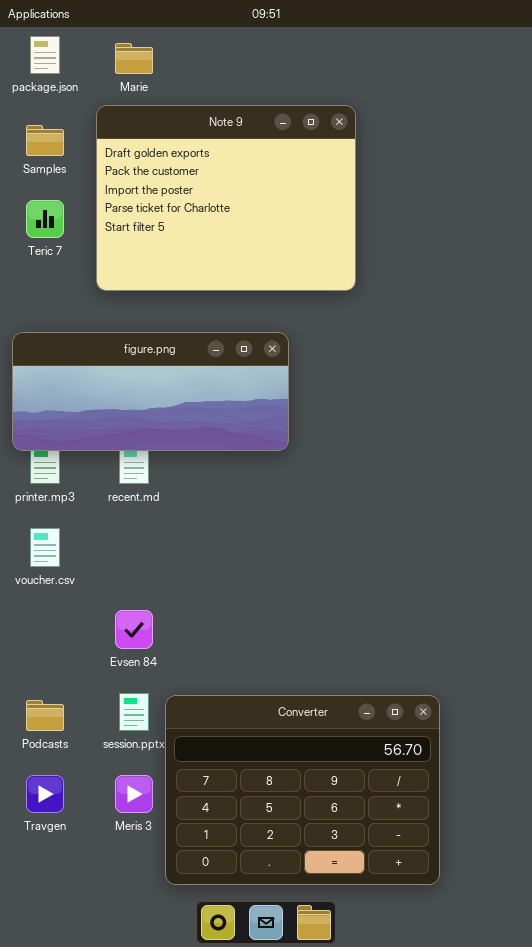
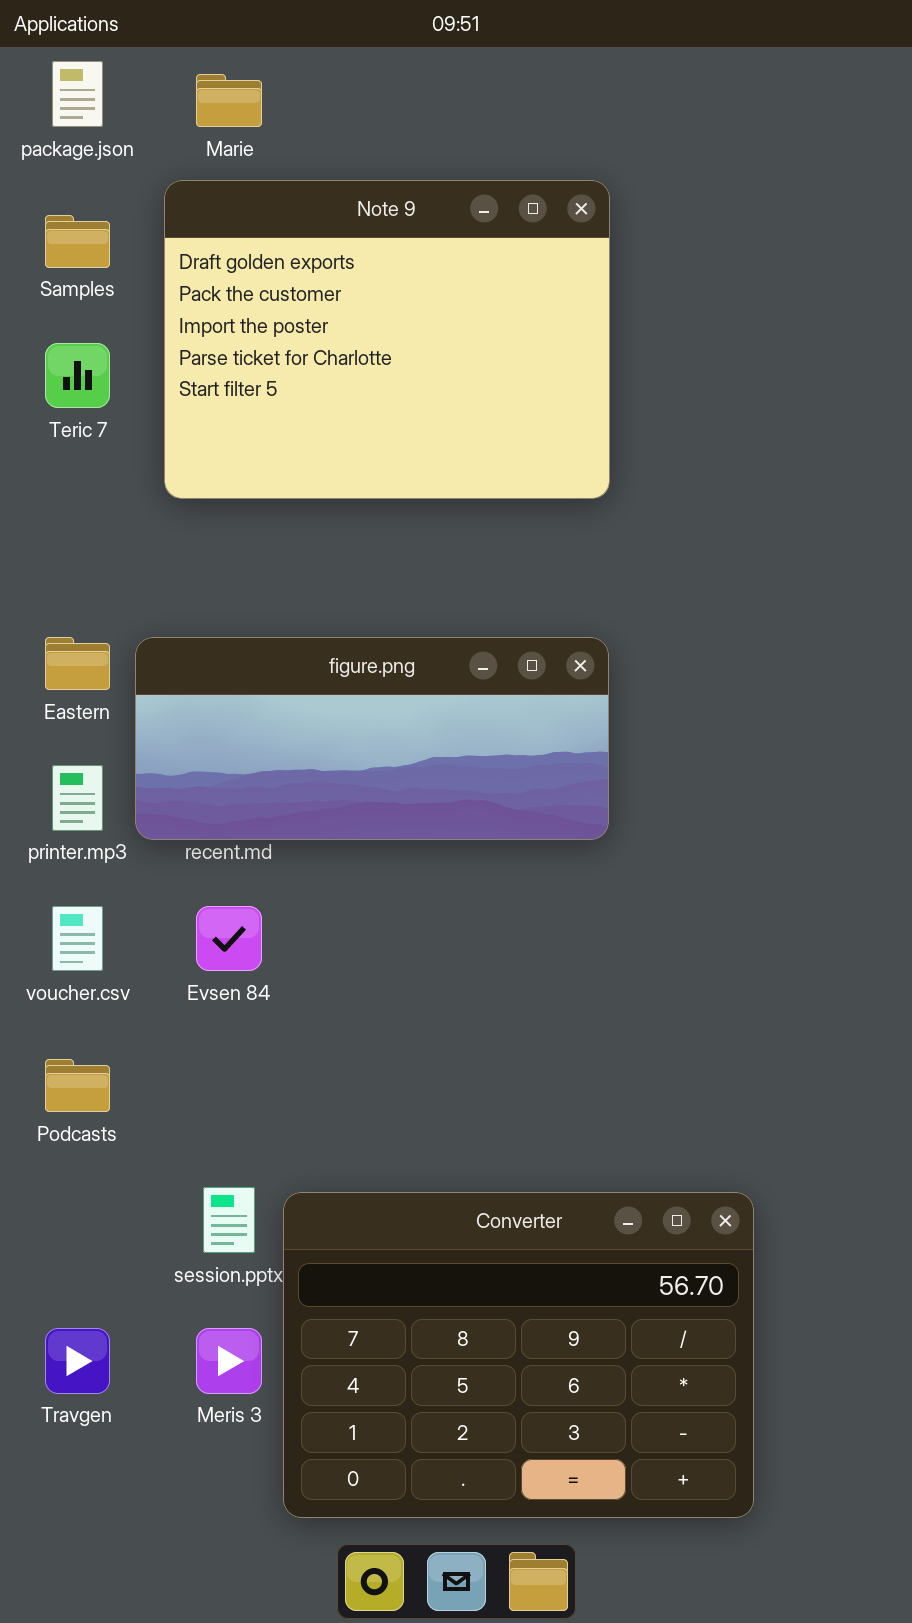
figure.png: [12,332,289,451] -> [135,637,609,840], moved
Evsen 84: [115,610,153,649] -> [196,906,262,971], moved
Podcasts: [26,700,64,731] -> [45,1059,110,1112], moved

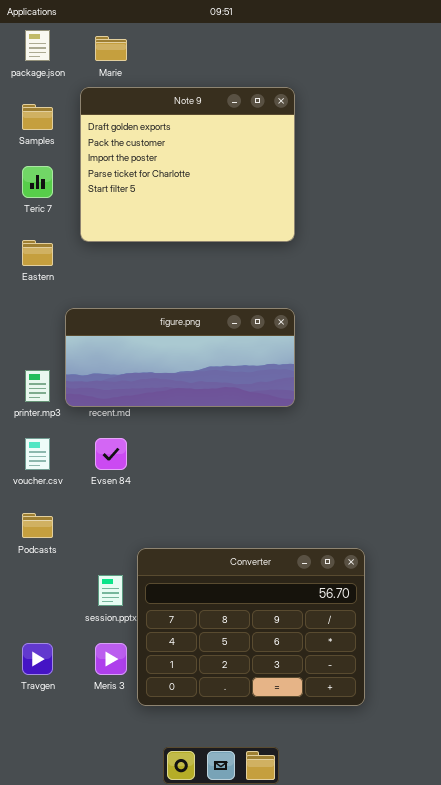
Eastern: [45,637,110,690] -> [22,240,53,266], moved
Converter: [283,1192,754,1518] -> [137,548,365,706], moved

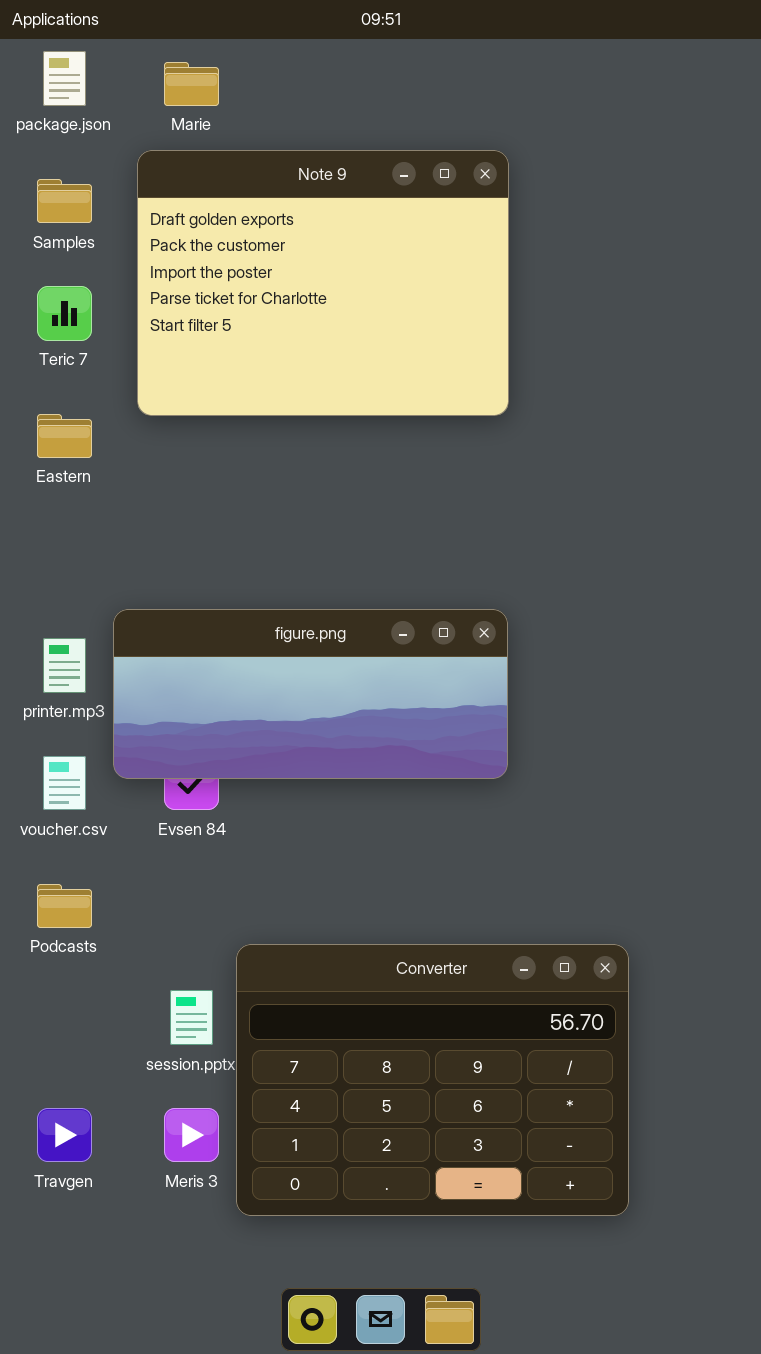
figure.png: [65,308,295,407] -> [113,609,508,779], moved

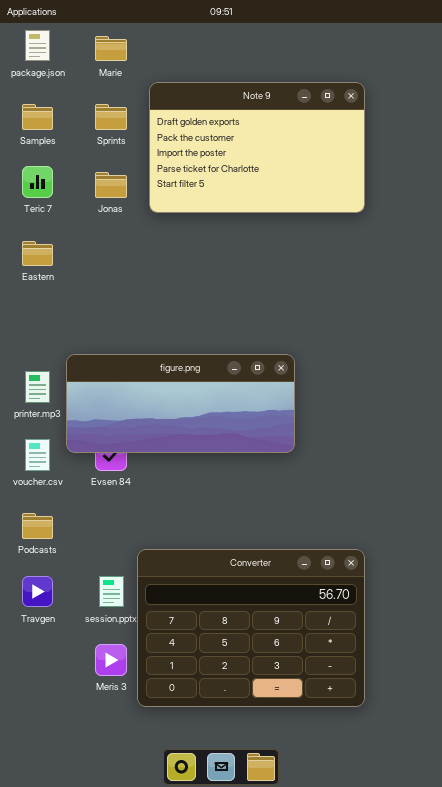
Note 9: [137,150,509,416] -> [149,82,365,213], moved, resized
Travgen: [37,1108,92,1162] -> [22,576,53,607], moved

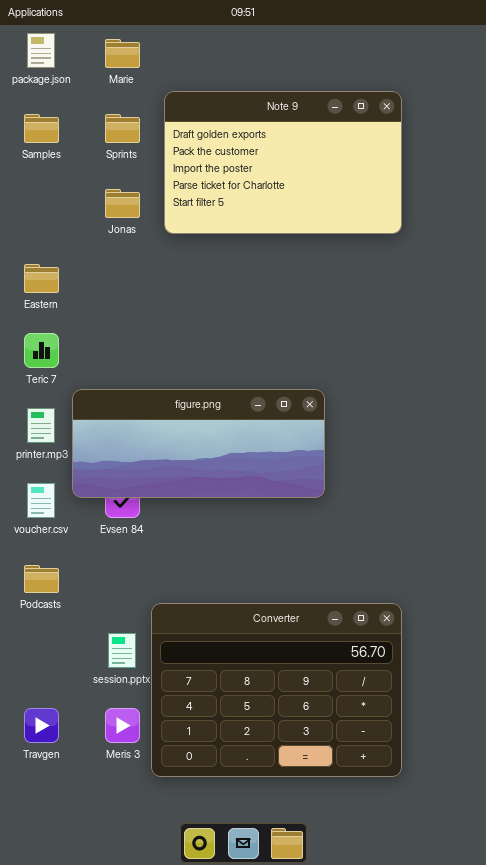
Teric 7: [22,166,53,198] -> [24,333,59,368], moved
Travgen: [22,576,53,607] -> [24,708,59,743], moved

